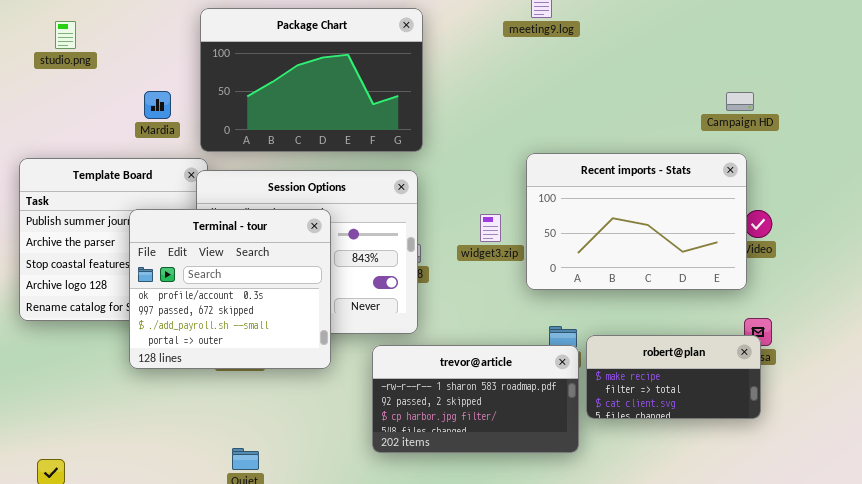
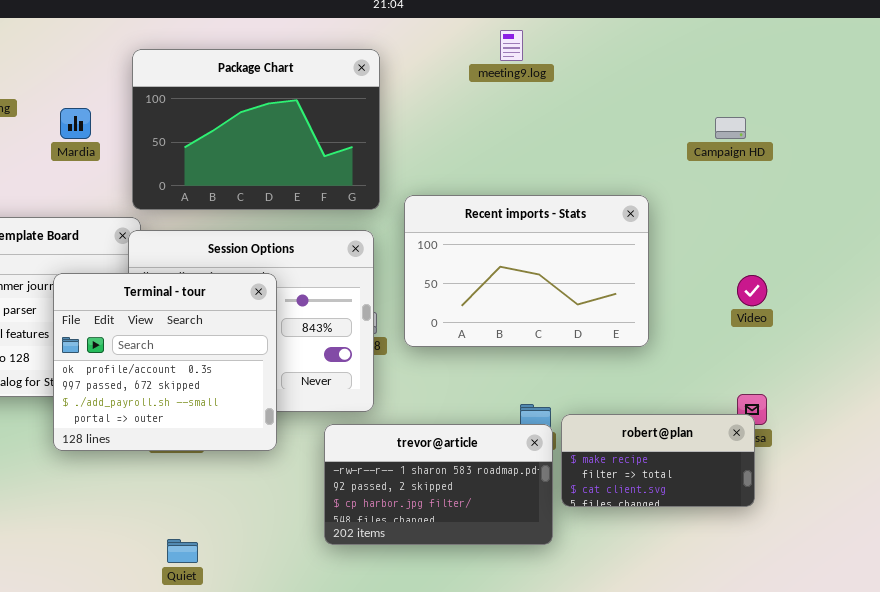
Mardia: [144,91,171,119] -> [60,108,91,139], moved
Campaign HD: [726,92,754,111] -> [715,117,746,139], moved
Recent imports - Stats: [526,153,747,290] -> [404,195,649,347], moved

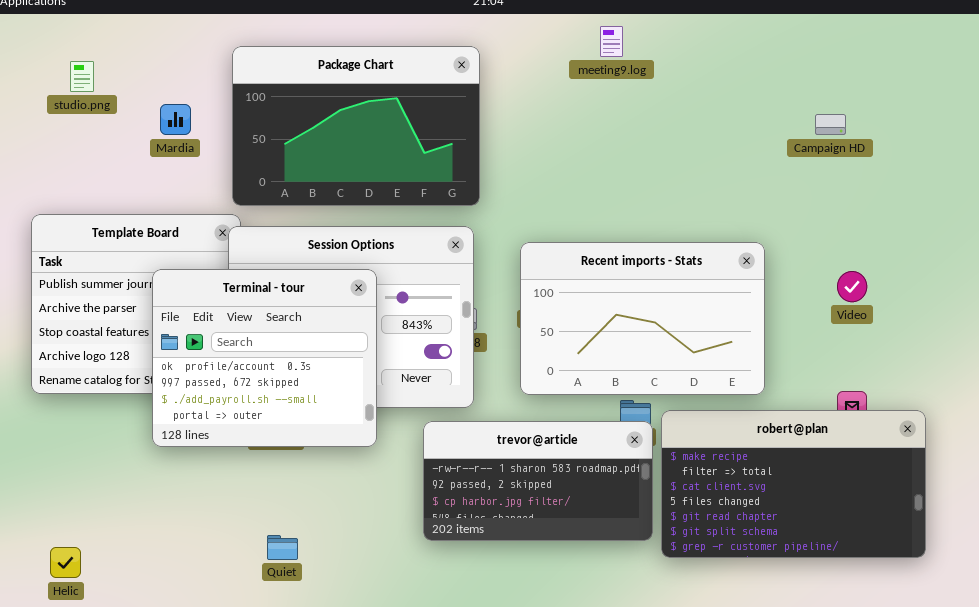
Recent imports - Stats: [404,195,649,347] -> [520,242,765,395], moved
robert@plan: [561,414,755,507] -> [661,410,926,558], resized

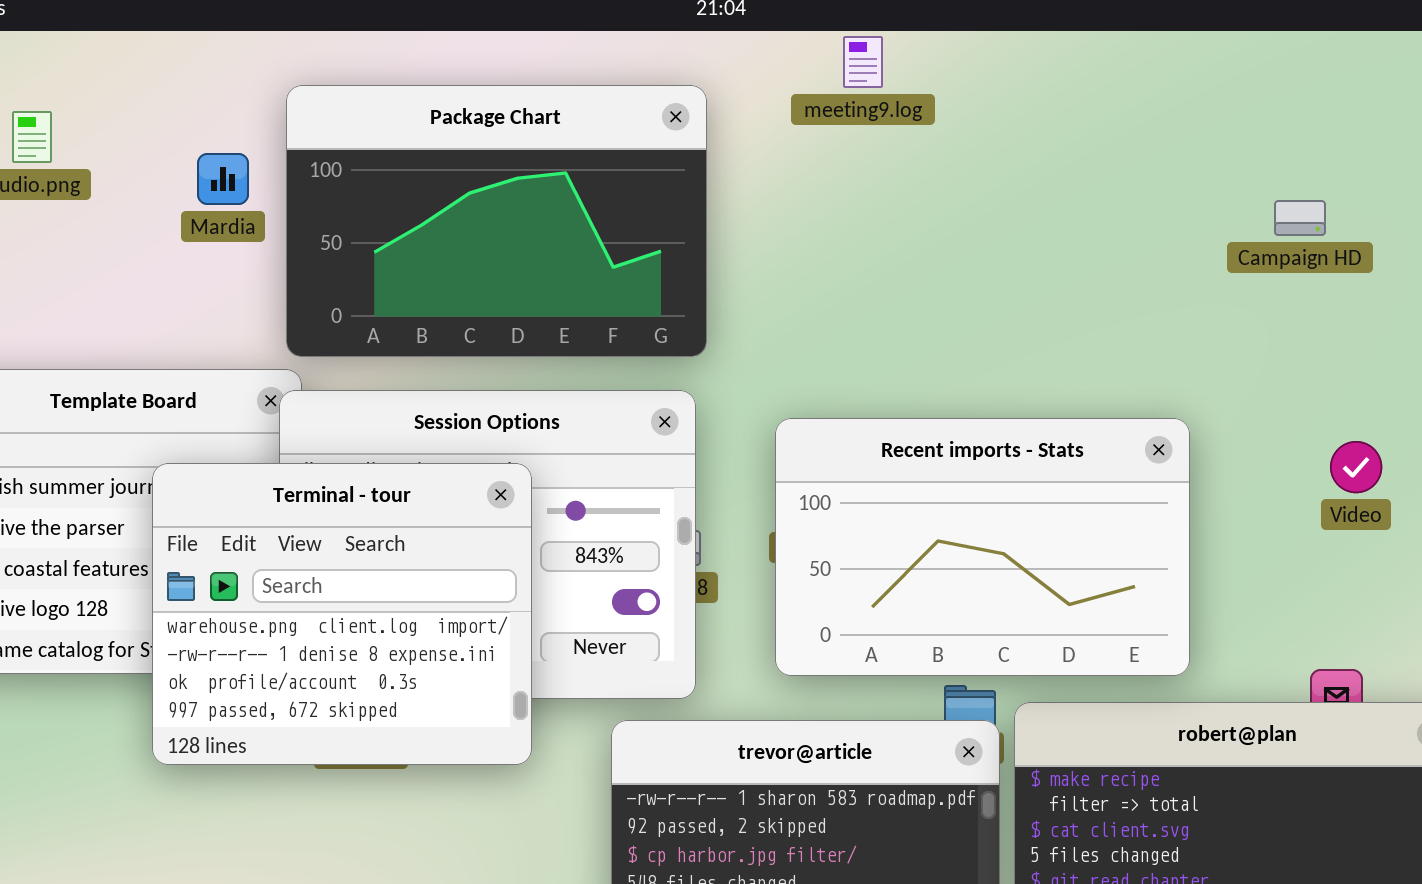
meeting9.log: [600,26,623,57] -> [843,36,883,88], moved
Mardia: [160,104,191,135] -> [197,153,249,205], moved
Terminal - tour: [152,269,377,447] -> [152,463,532,765], scrolled up 2 rows
Video: [837,271,867,302] -> [1330,441,1382,493], moved

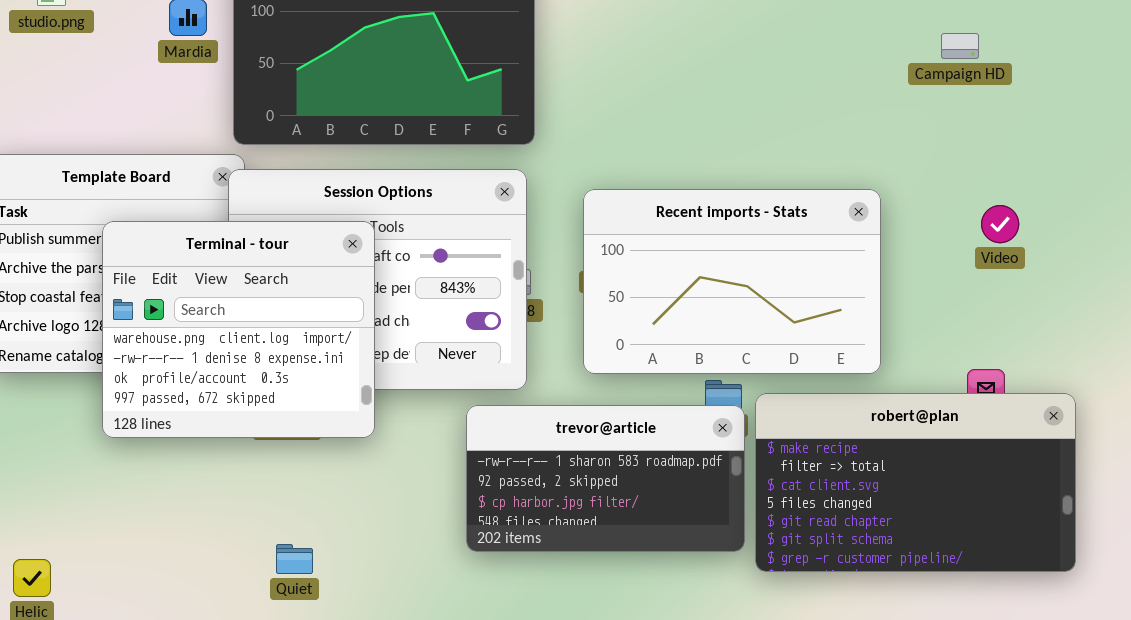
Terminal - tour: [152,463,532,765] -> [102,221,375,438], moved

